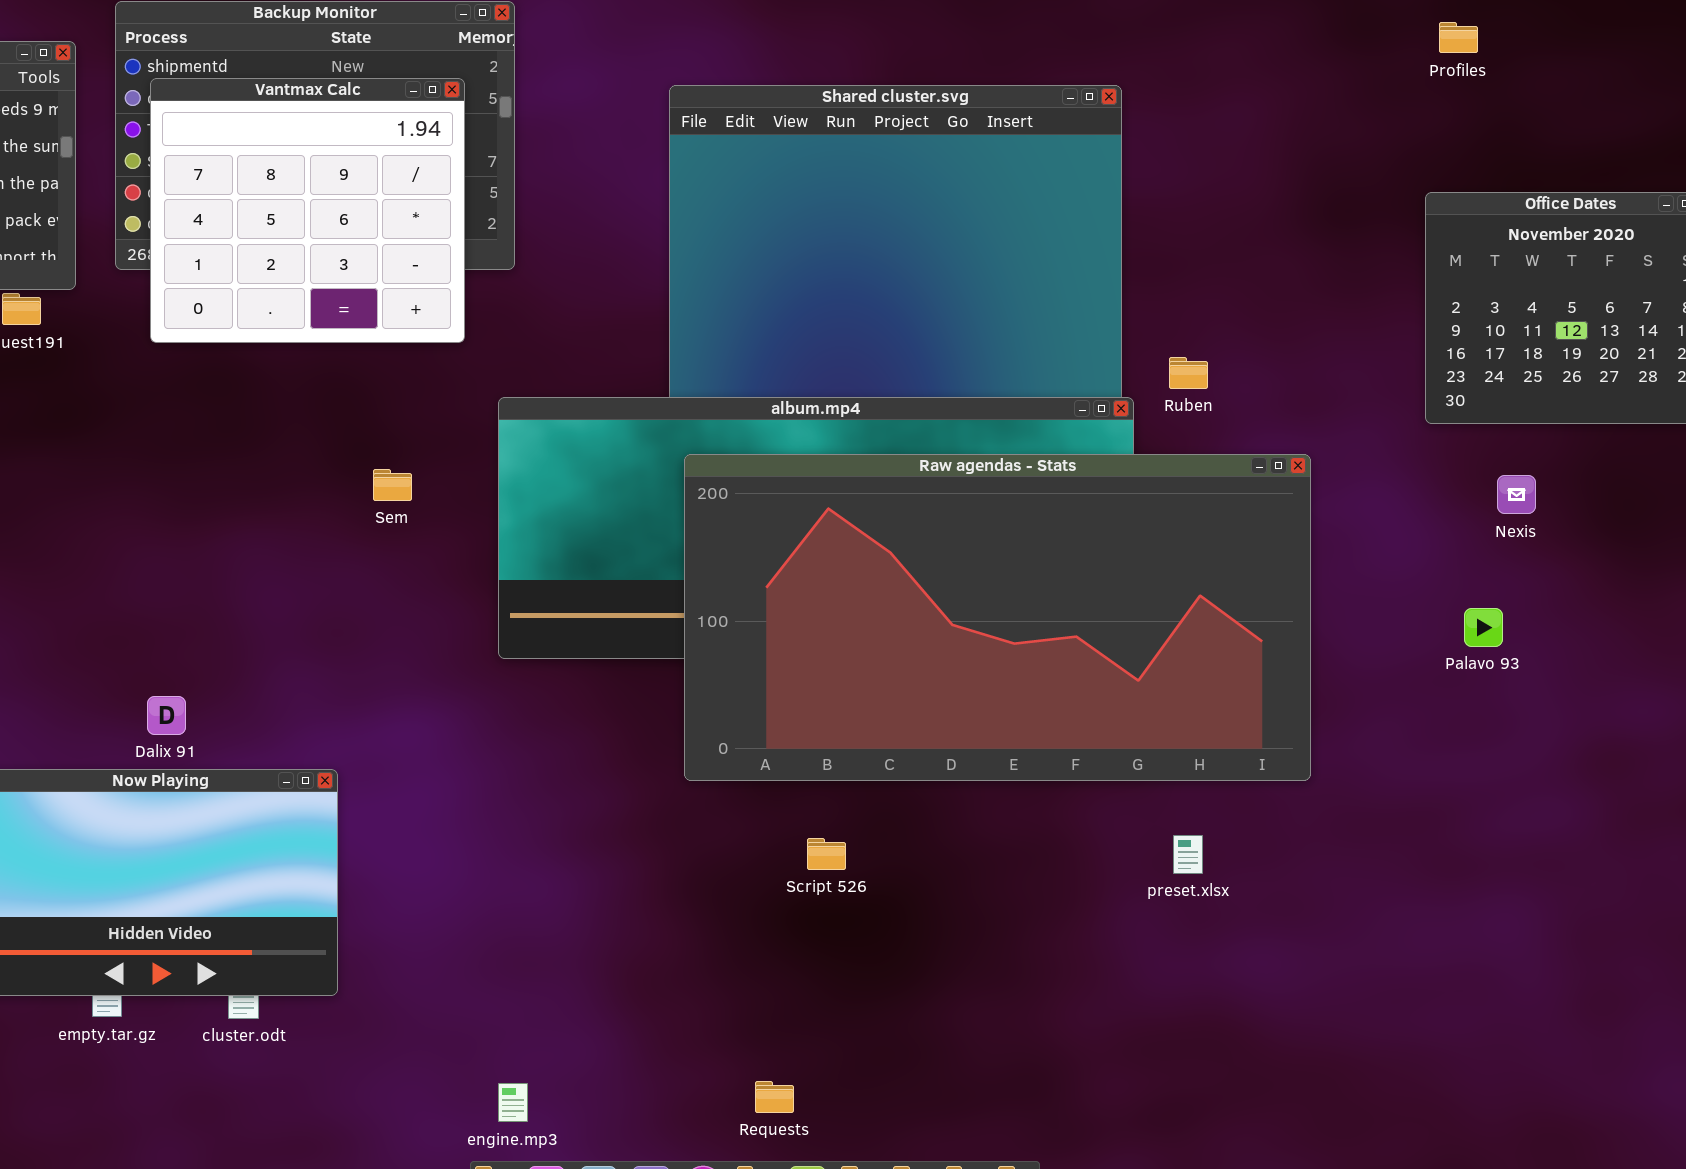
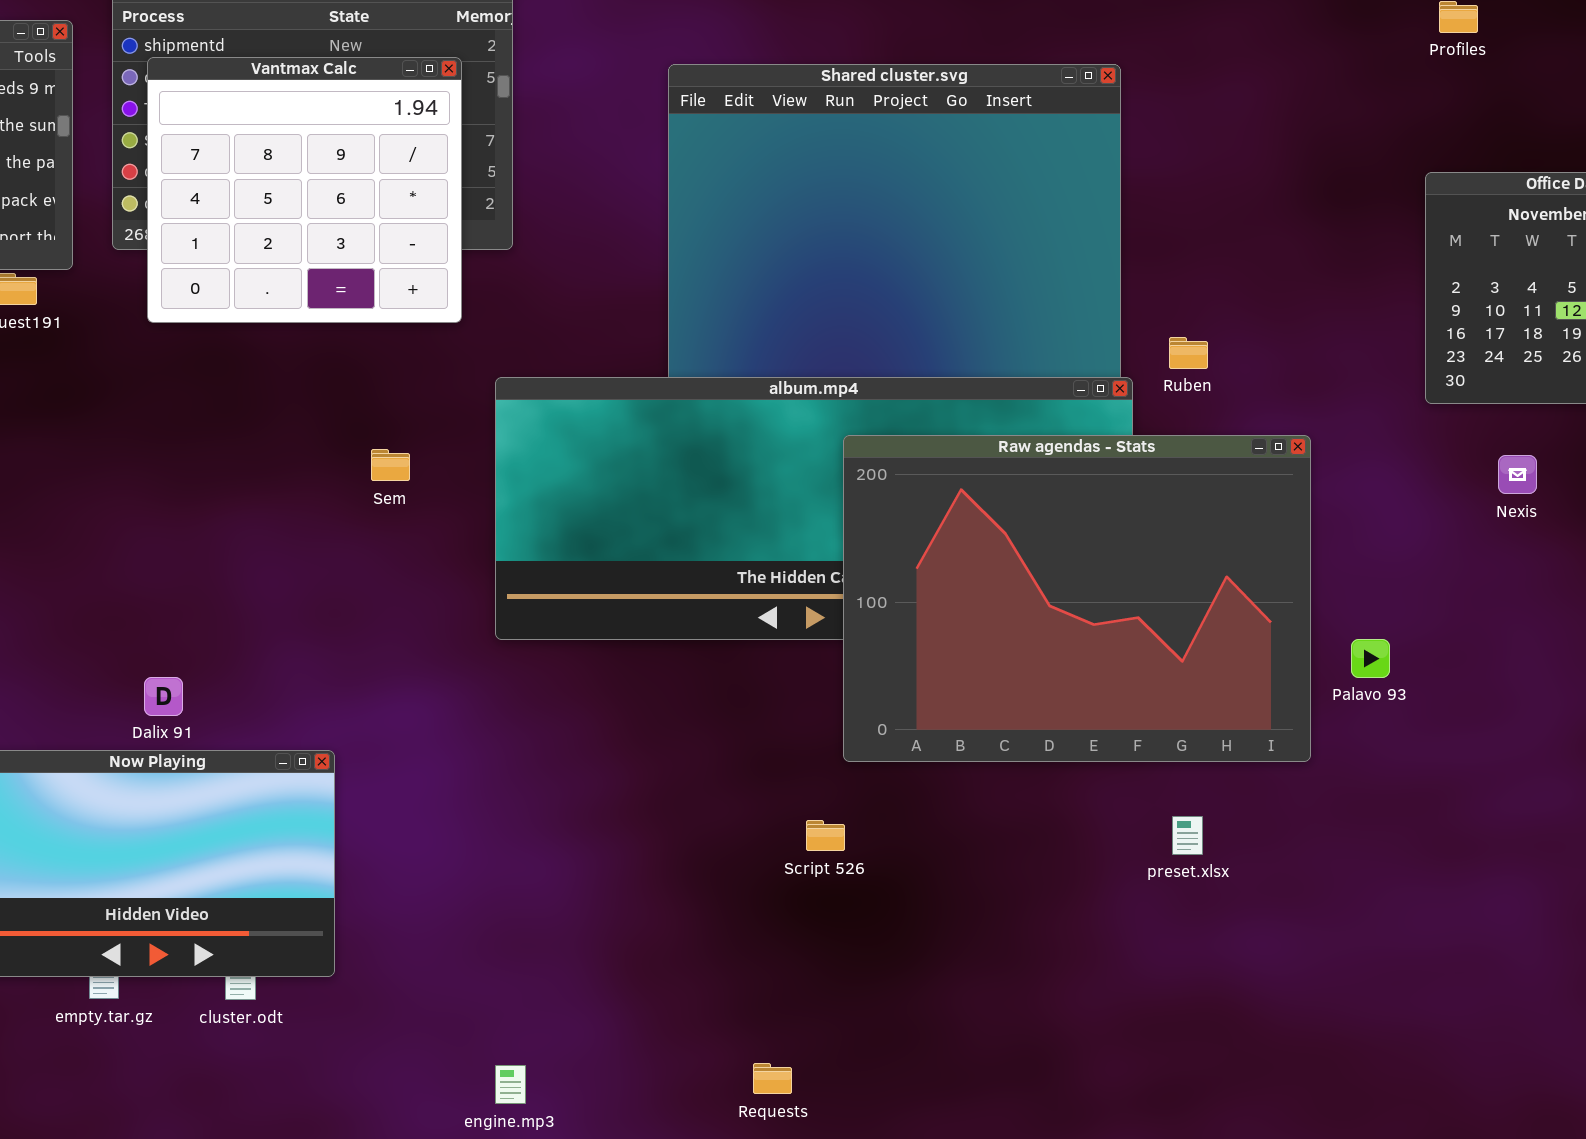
Raw agendas - Stats: [684,454,1311,781] -> [843,435,1311,762], resized
Palavo 93: [1464,608,1503,647] -> [1351,639,1390,678], moved

